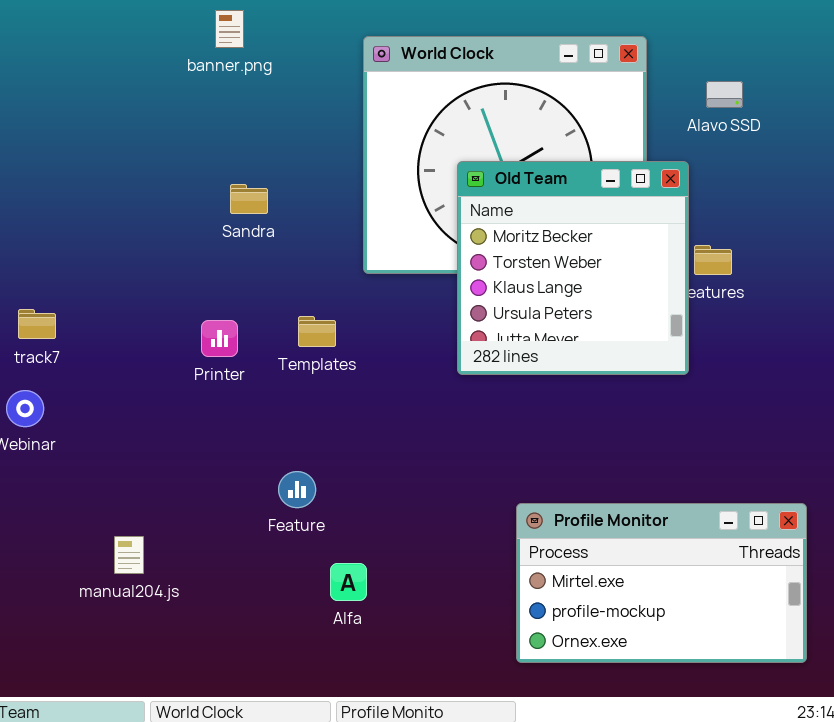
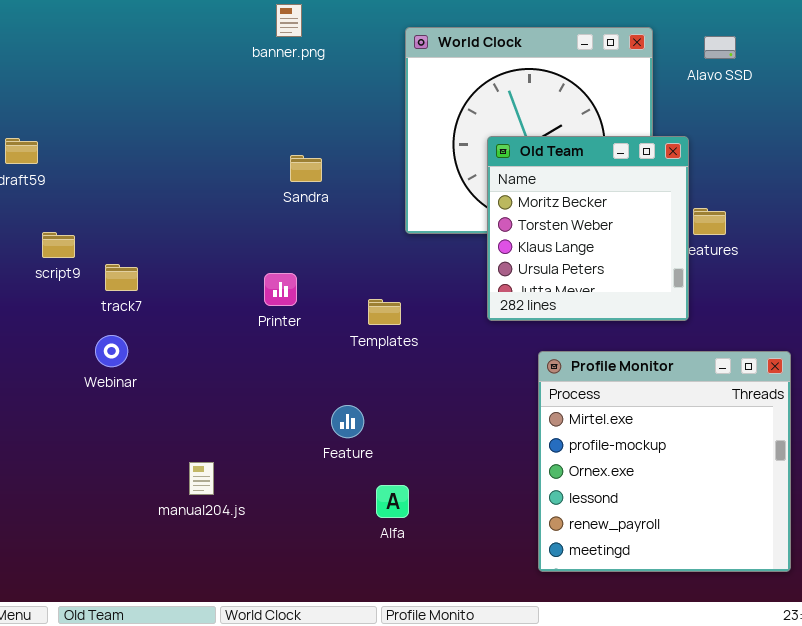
Alavo SSD: [706,81,743,108] -> [704,36,736,59], moved
Templates: [298,316,336,347] -> [368,299,401,325], moved
Profile Monitor: [516,503,807,663] -> [538,351,791,572], resized

